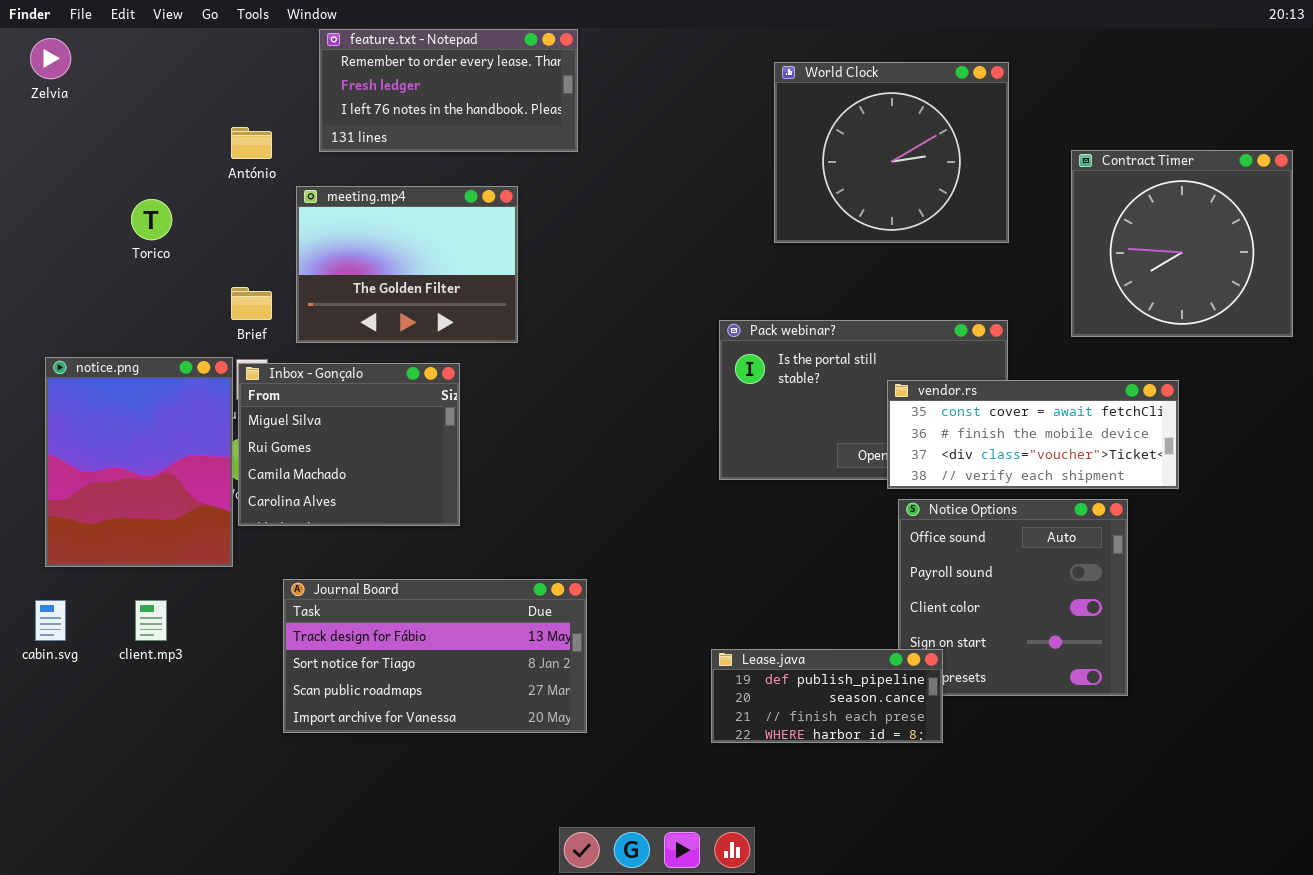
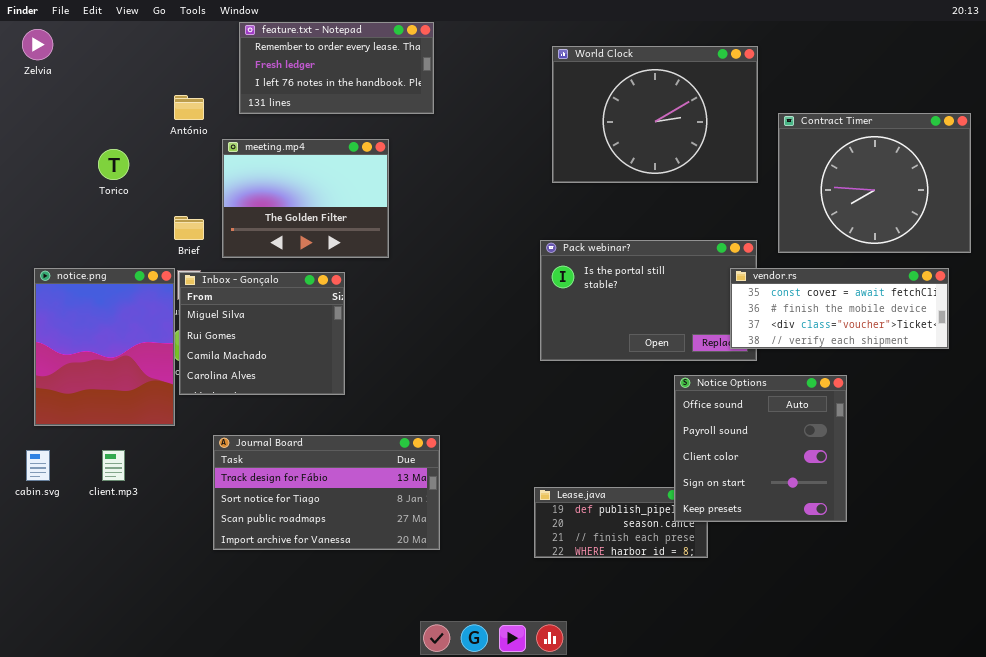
World Clock: [774,62,1009,243] -> [552,46,758,183], resized
Contract Timer: [1071,150,1293,337] -> [778,113,971,253], resized
vendor.rs: [887,380,1179,489] -> [730,268,949,349], moved
Notice Options: [898,499,1128,696] -> [674,375,847,522], raised

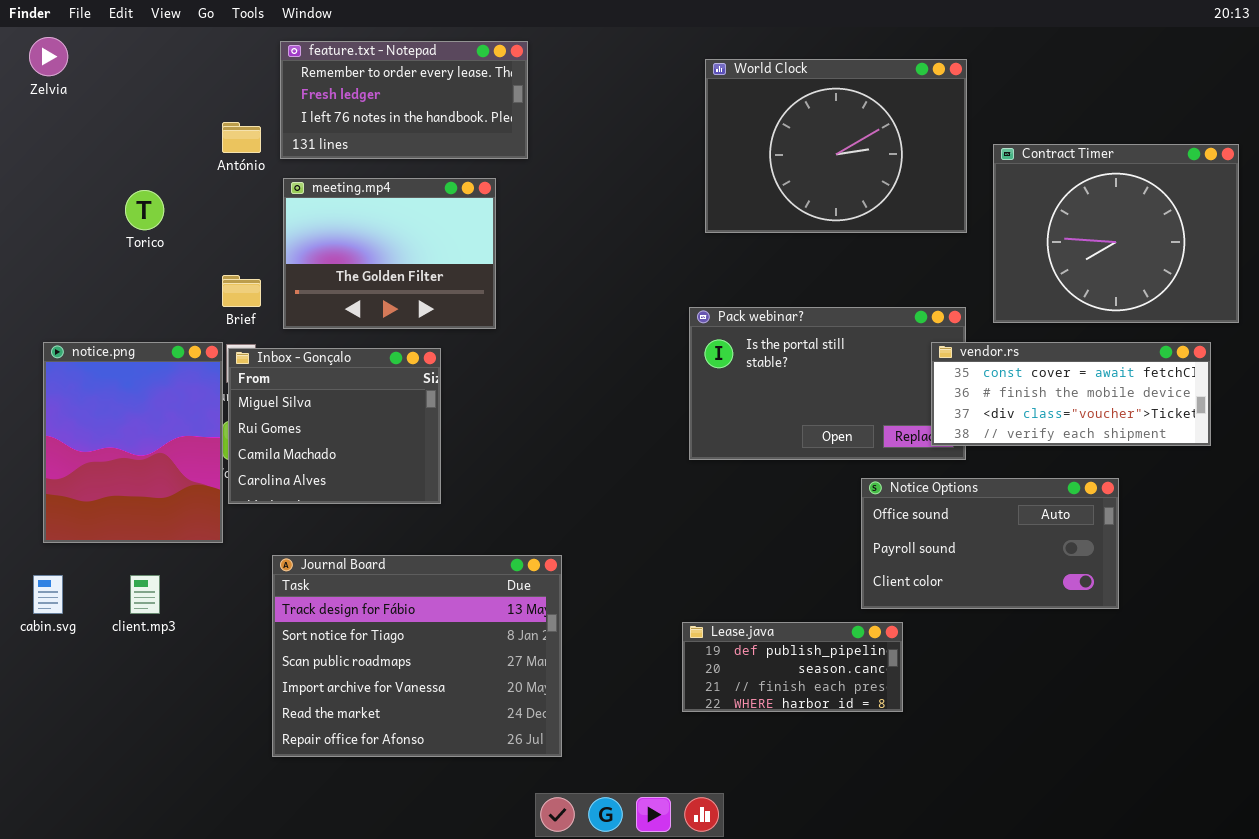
feature.txt - Notepad: [239,22,434,114] -> [280,41,528,159], moved
Notice Options: [674,375,847,522] -> [861,478,1119,609], resized
Journal Board: [213,435,440,550] -> [272,555,562,757], resized

